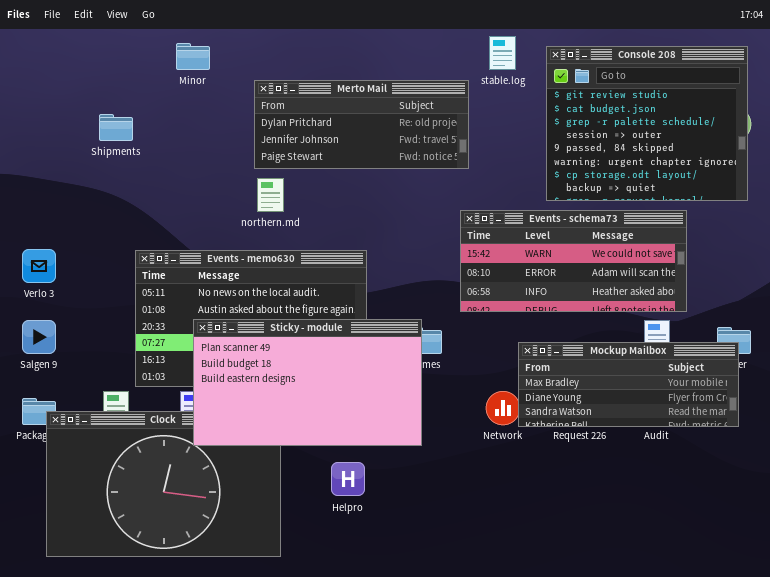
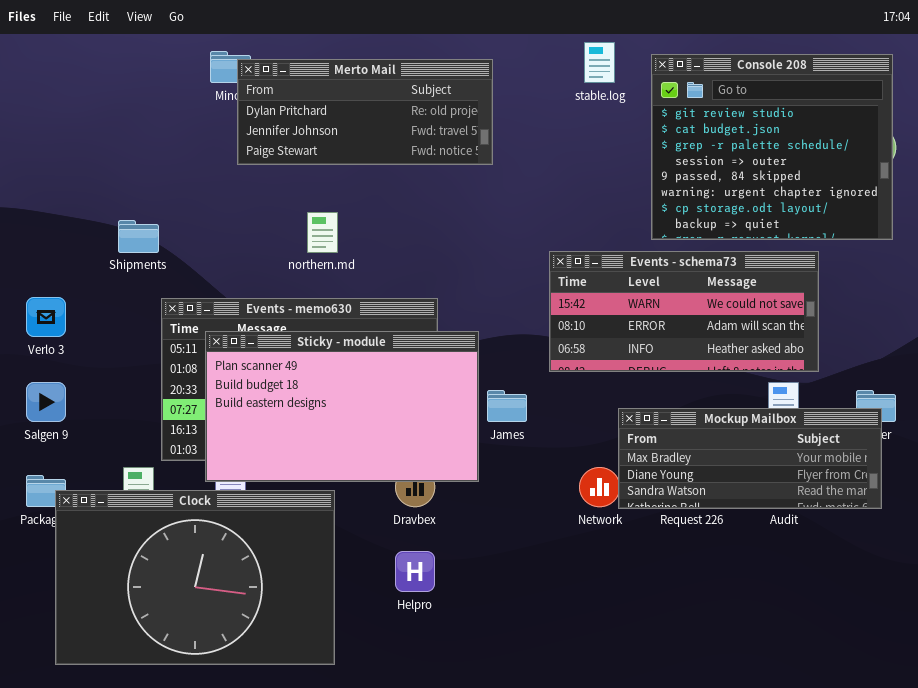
Merto Mail: [254,80,469,169] -> [237,59,493,165], moved
Shipments: [99,114,133,141] -> [118,220,159,253], moved
Sticky - module: [193,319,422,446] -> [205,331,479,482], moved

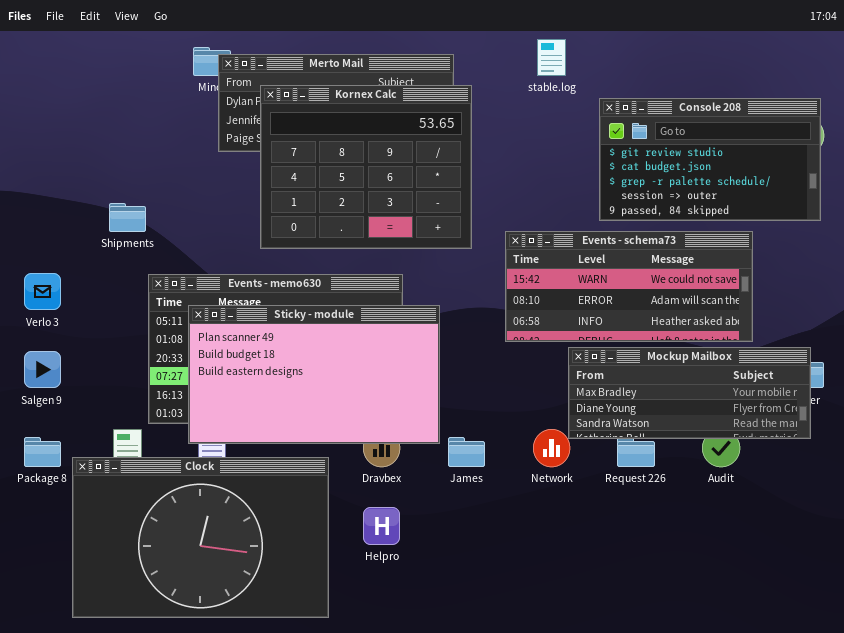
Console 208: [651,54,893,240] -> [599,98,821,221], resized
Kornex Calc: none -> [260,85,472,249], opened
James: [487,390,527,422] -> [448,437,485,467], moved
Mockup Mailbox: [618,408,882,509] -> [568,347,811,439], moved
Clock: [55,490,335,665] -> [72,457,329,618], moved

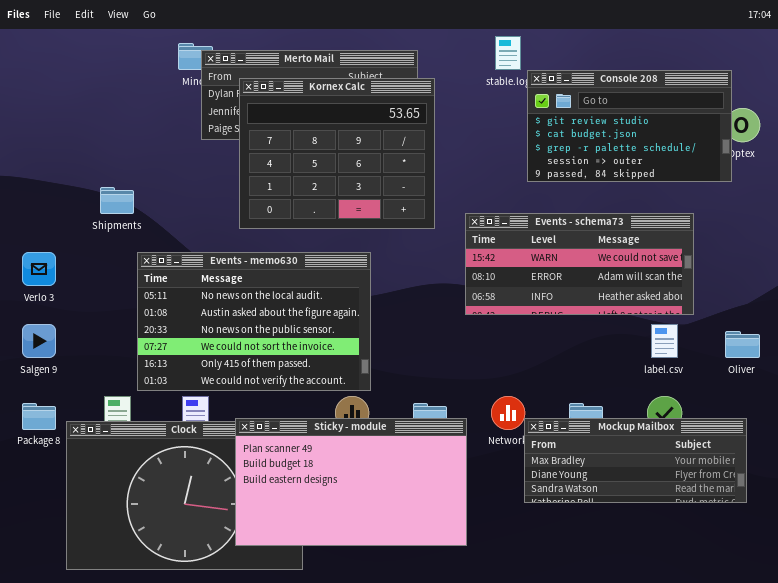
Console 208: [599,98,821,221] -> [527,70,732,182], moved
Sticky - module: [188,305,440,444] -> [235,418,467,546], moved
Mockup Mailbox: [568,347,811,439] -> [524,418,747,503], moved

